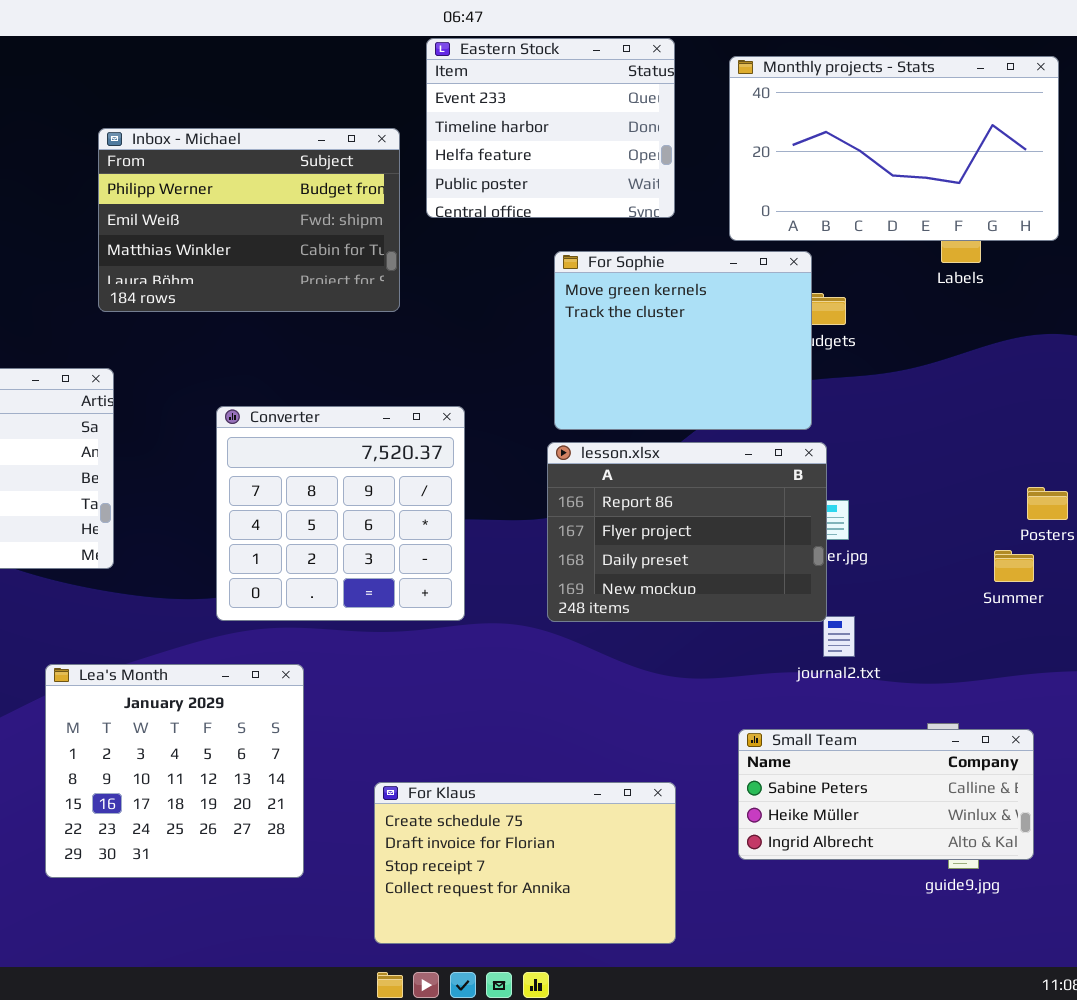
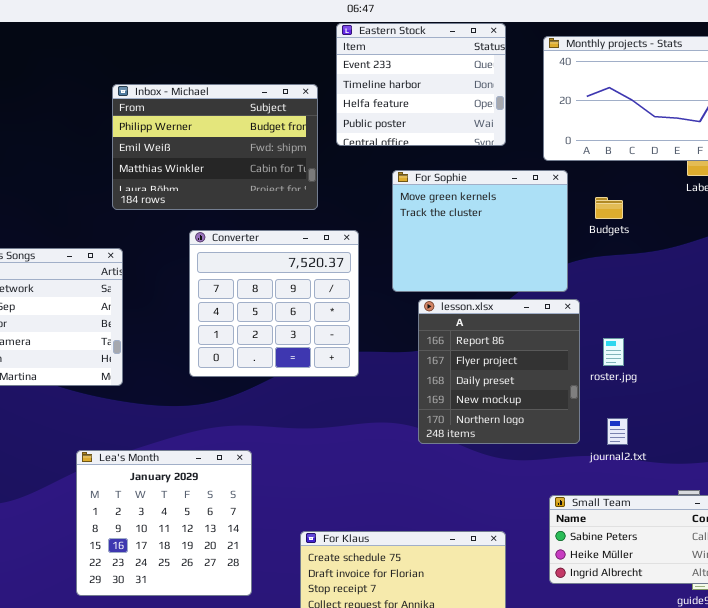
For Sophie: [554,251,812,430] -> [392,170,568,292], moved
Converter: [216,406,465,621] -> [189,230,359,377], moved
lesson.xlsx: [547,442,827,622] -> [418,299,580,444], resized

